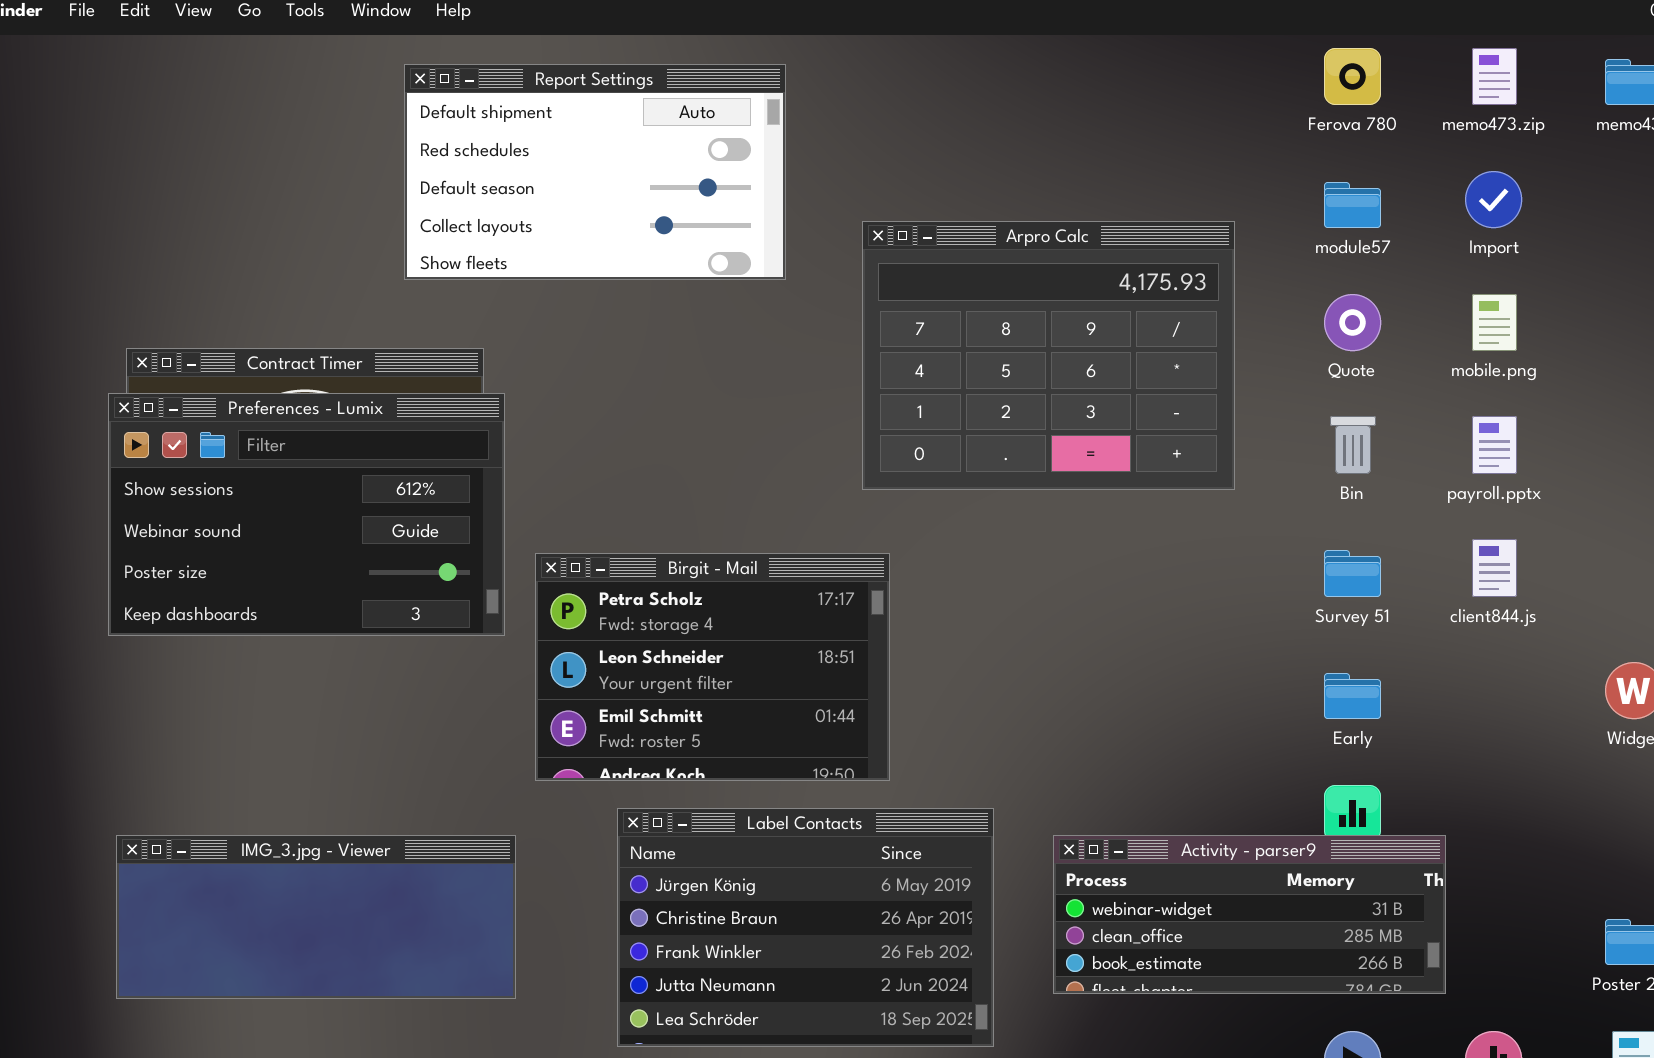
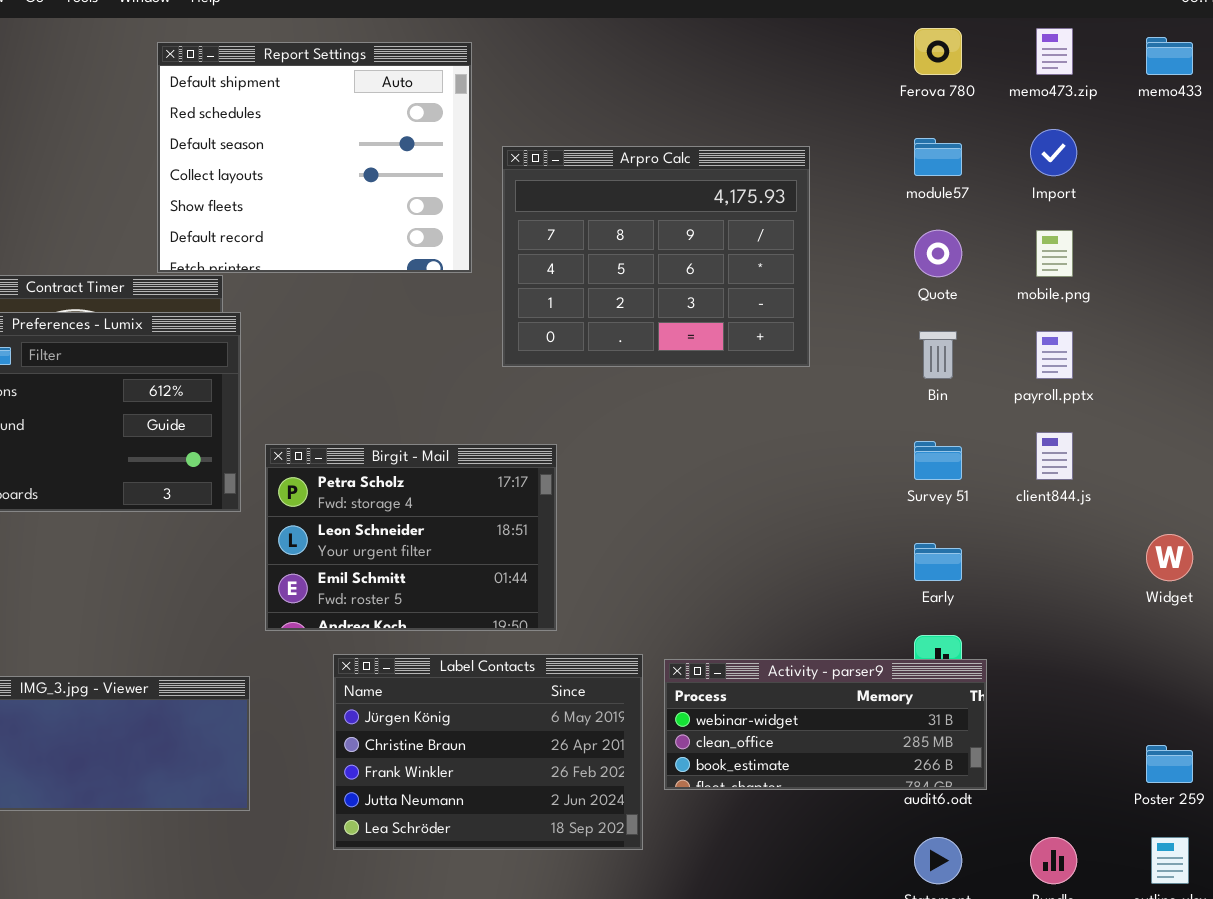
Report Settings: [404,64,786,280] -> [157,42,472,273], resized
Arpro Calc: [862,221,1235,490] -> [502,146,810,367], moved
Activity - parser9: [1053,835,1446,994] -> [664,659,987,790], moved

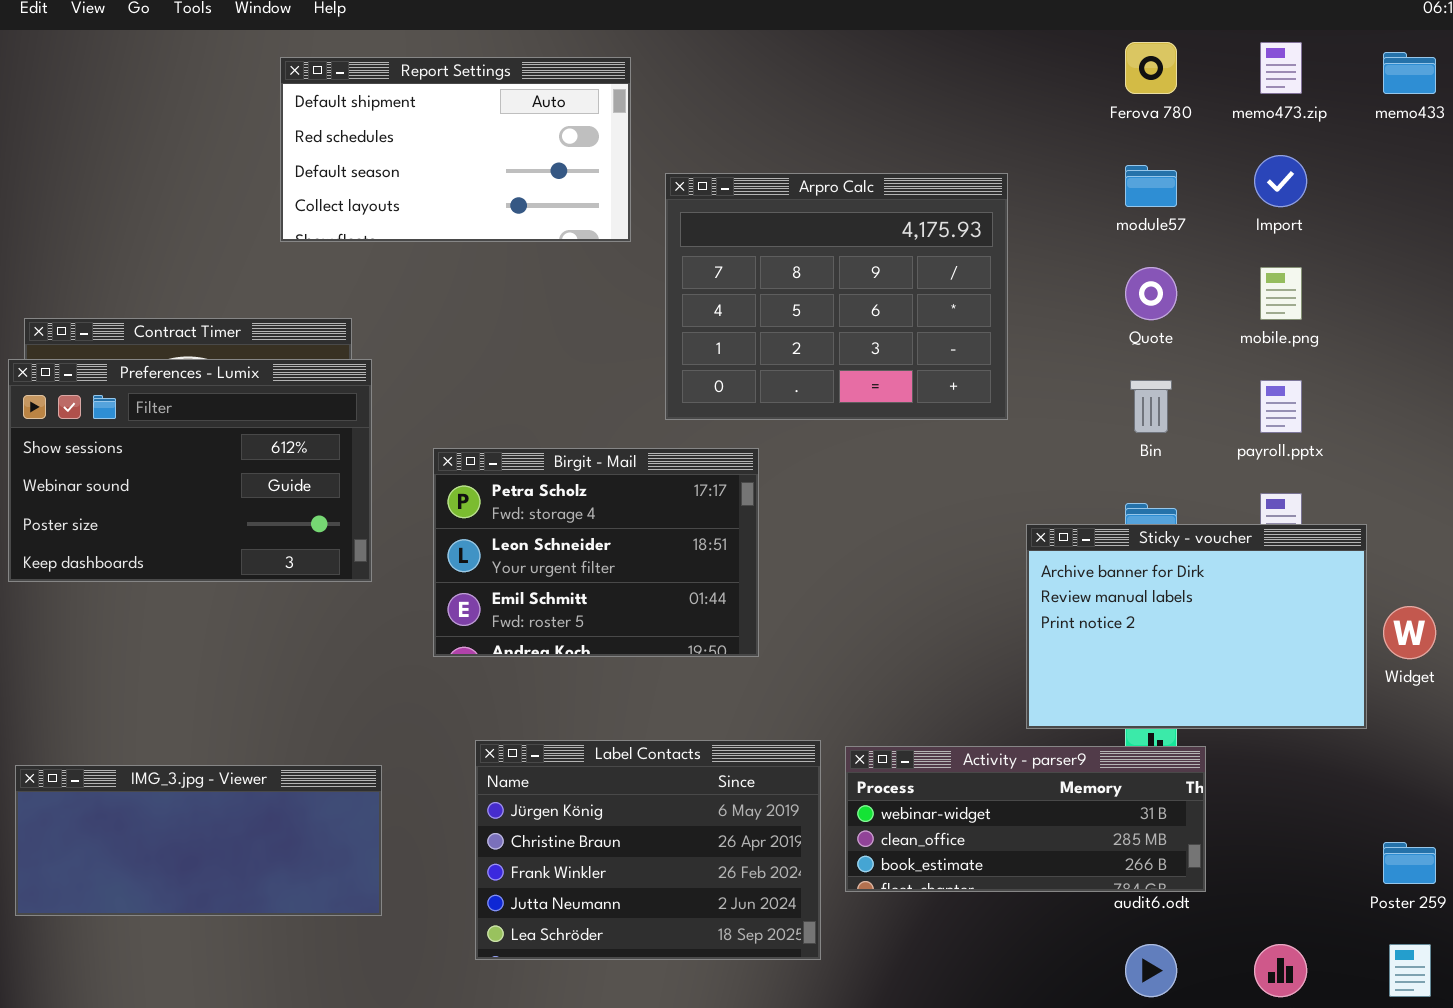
Report Settings: [157,42,472,273] -> [280,57,631,242], resized
Birgit - Mail: [265,444,557,631] -> [433,448,759,657], moved
Sticky - voucher: none -> [1026,524,1367,729], opened

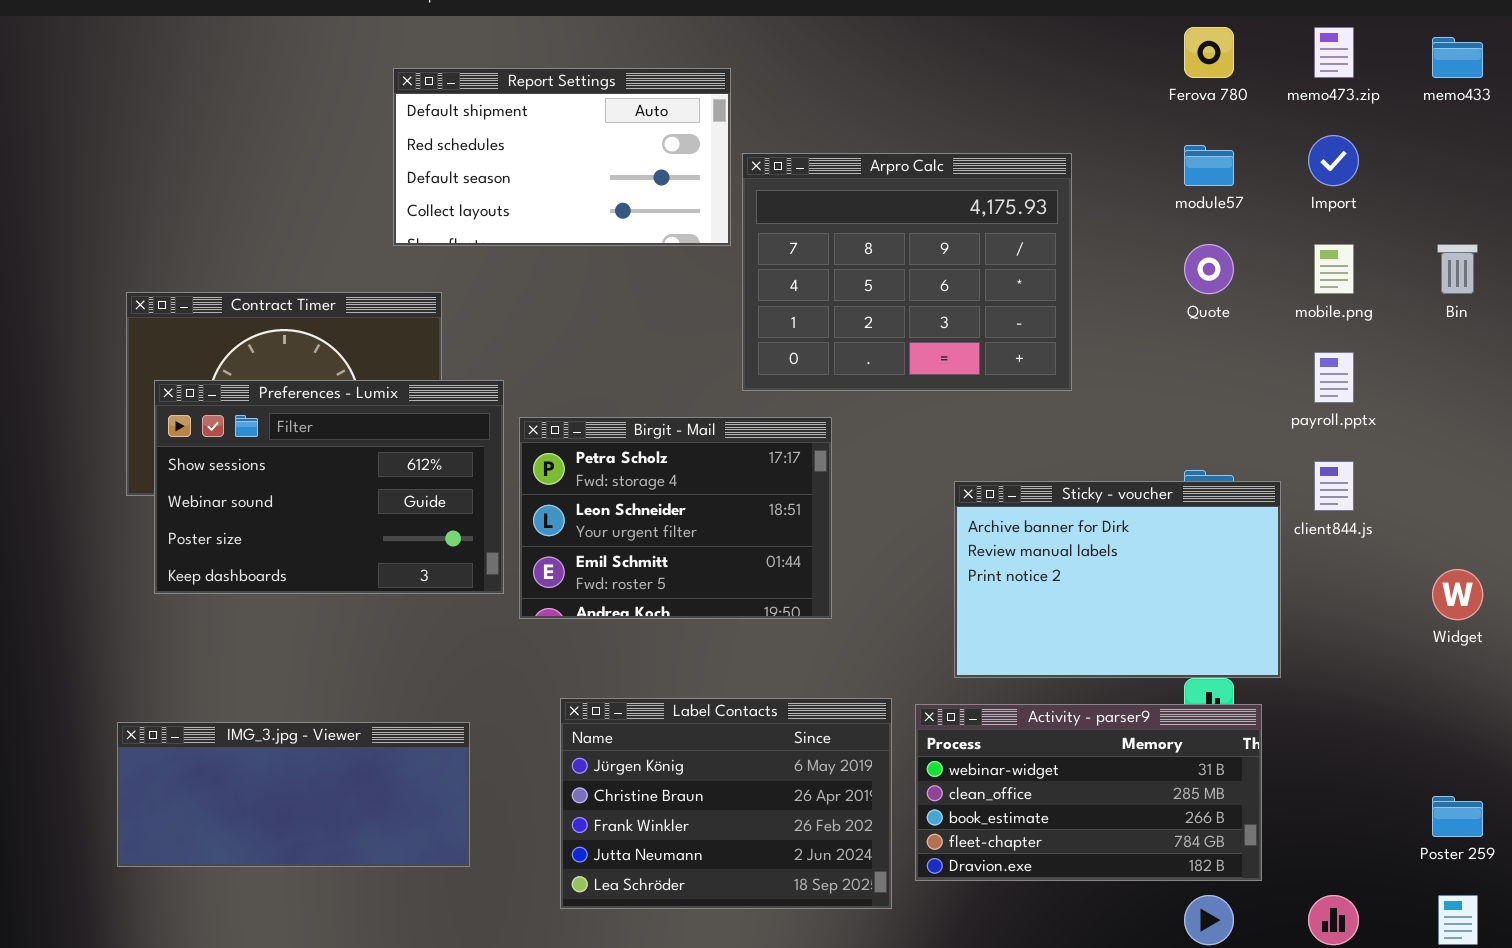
Report Settings: [280,57,631,242] -> [393,68,731,246], moved
Preferences - Lumix: [8,359,372,582] -> [154,380,504,594], moved
Bin: [1130,380,1172,433] -> [1437,244,1478,294], moved
Sticky - voucher: [1026,524,1367,729] -> [954,481,1281,678], moved
Activity - parser9: [845,746,1206,892] -> [915,704,1262,881], resized

